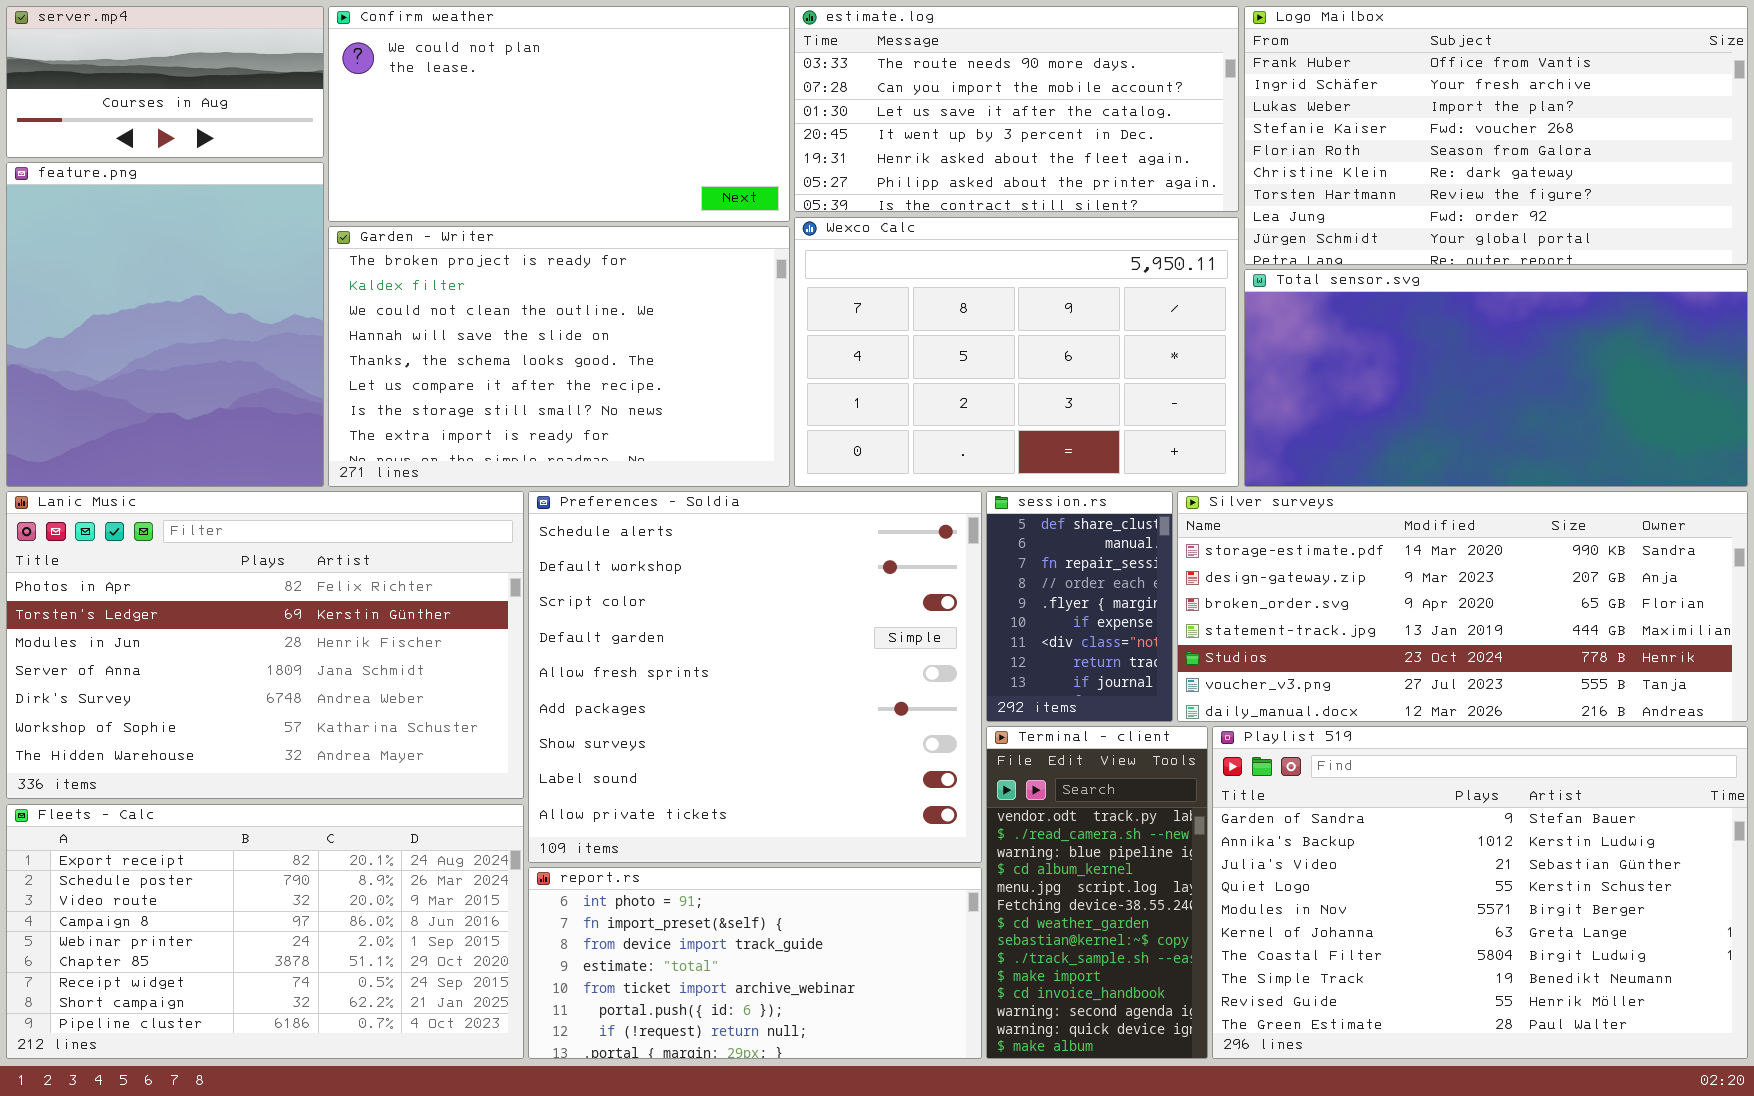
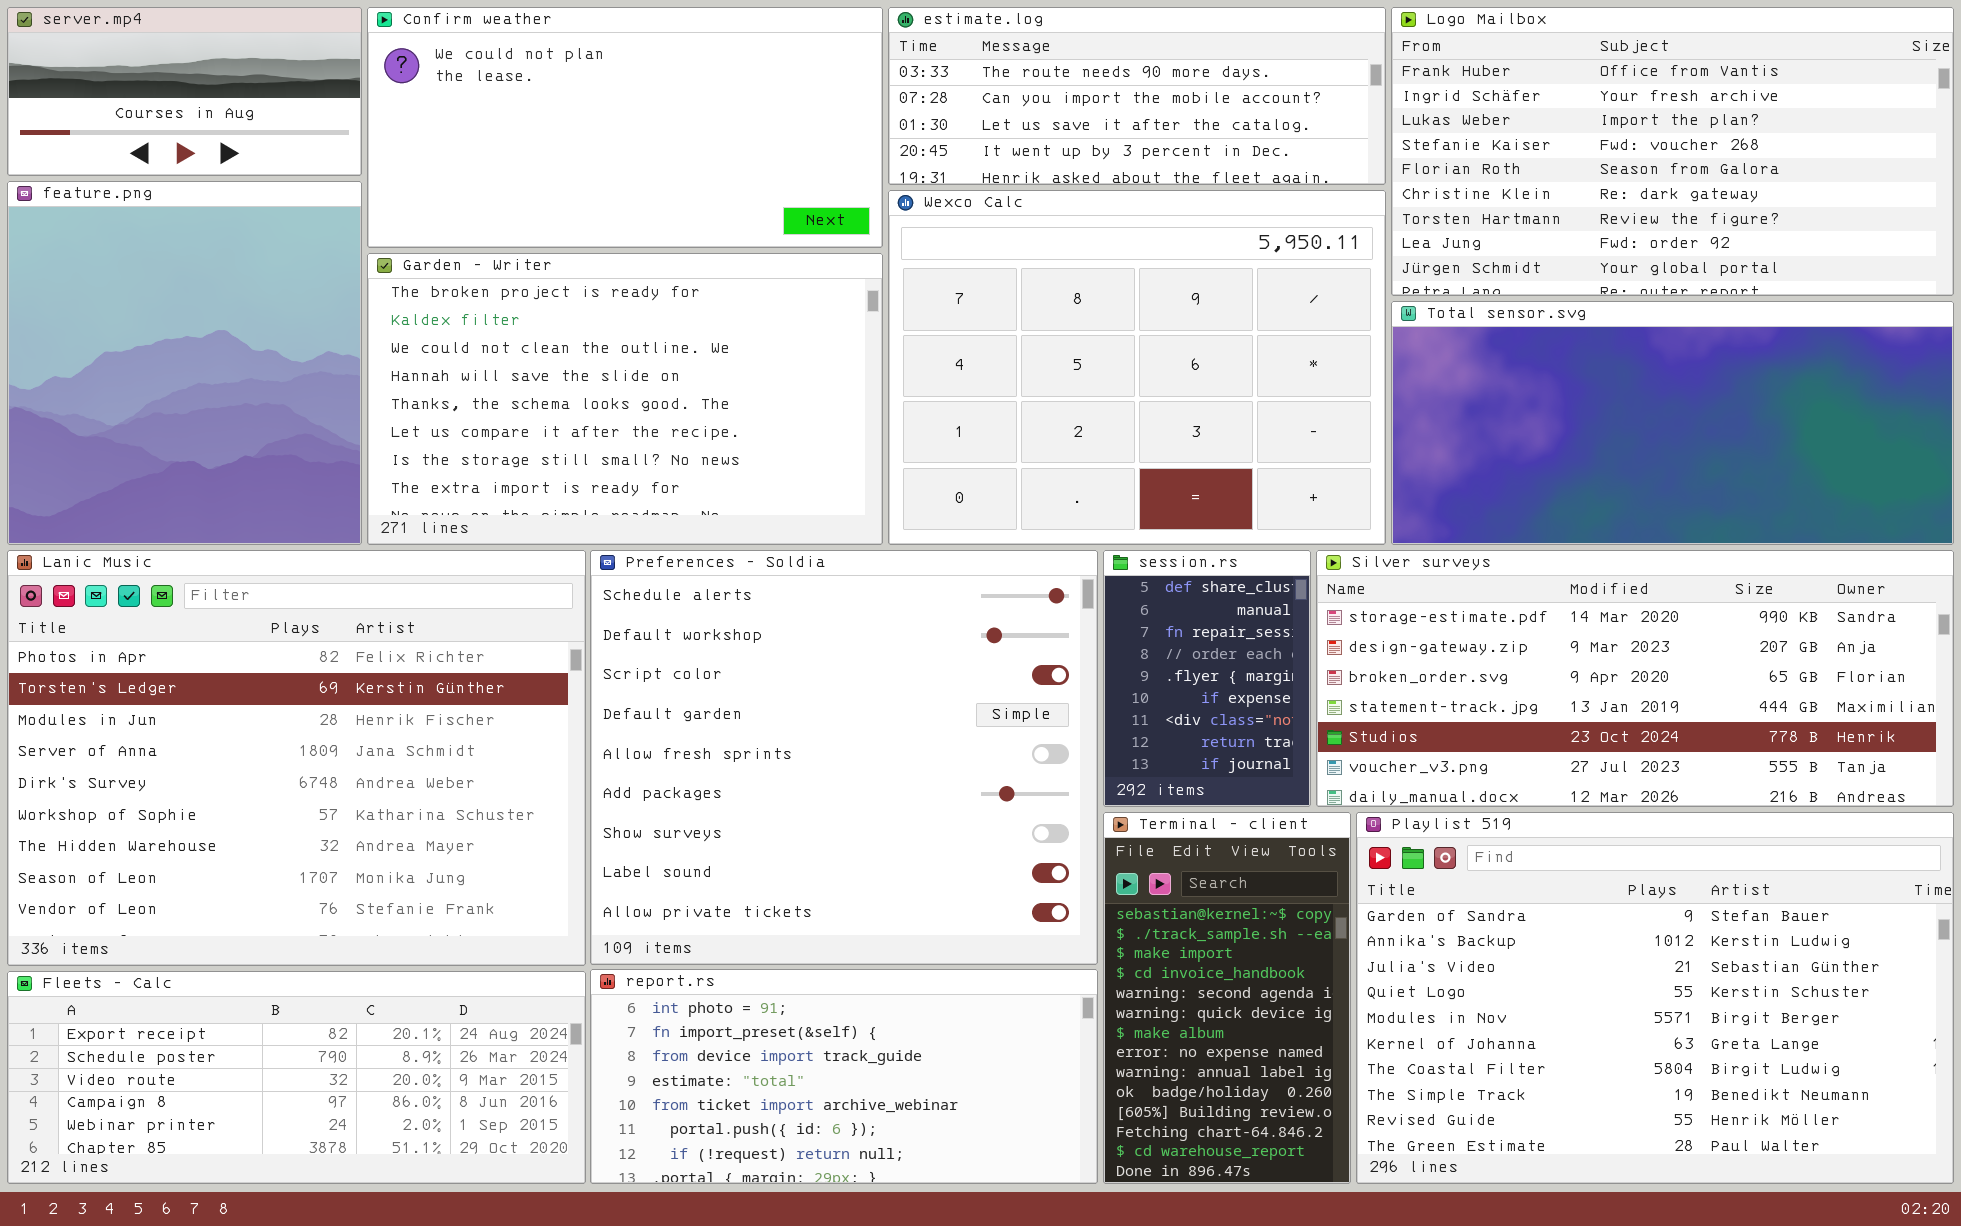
estimate.log: [794,6,1239,212] -> [888,7,1386,185], resized
Wexco Calc: [794,217,1239,487] -> [888,190,1386,545], resized
Lanic Music: [6,491,524,799] -> [7,550,586,966], resized
Terminal - client: [986,726,1208,1059] -> [1103,812,1351,1184], scrolled down 7 rows
Fleets - Calc: [6,804,524,1059] -> [7,971,586,1184], resized

